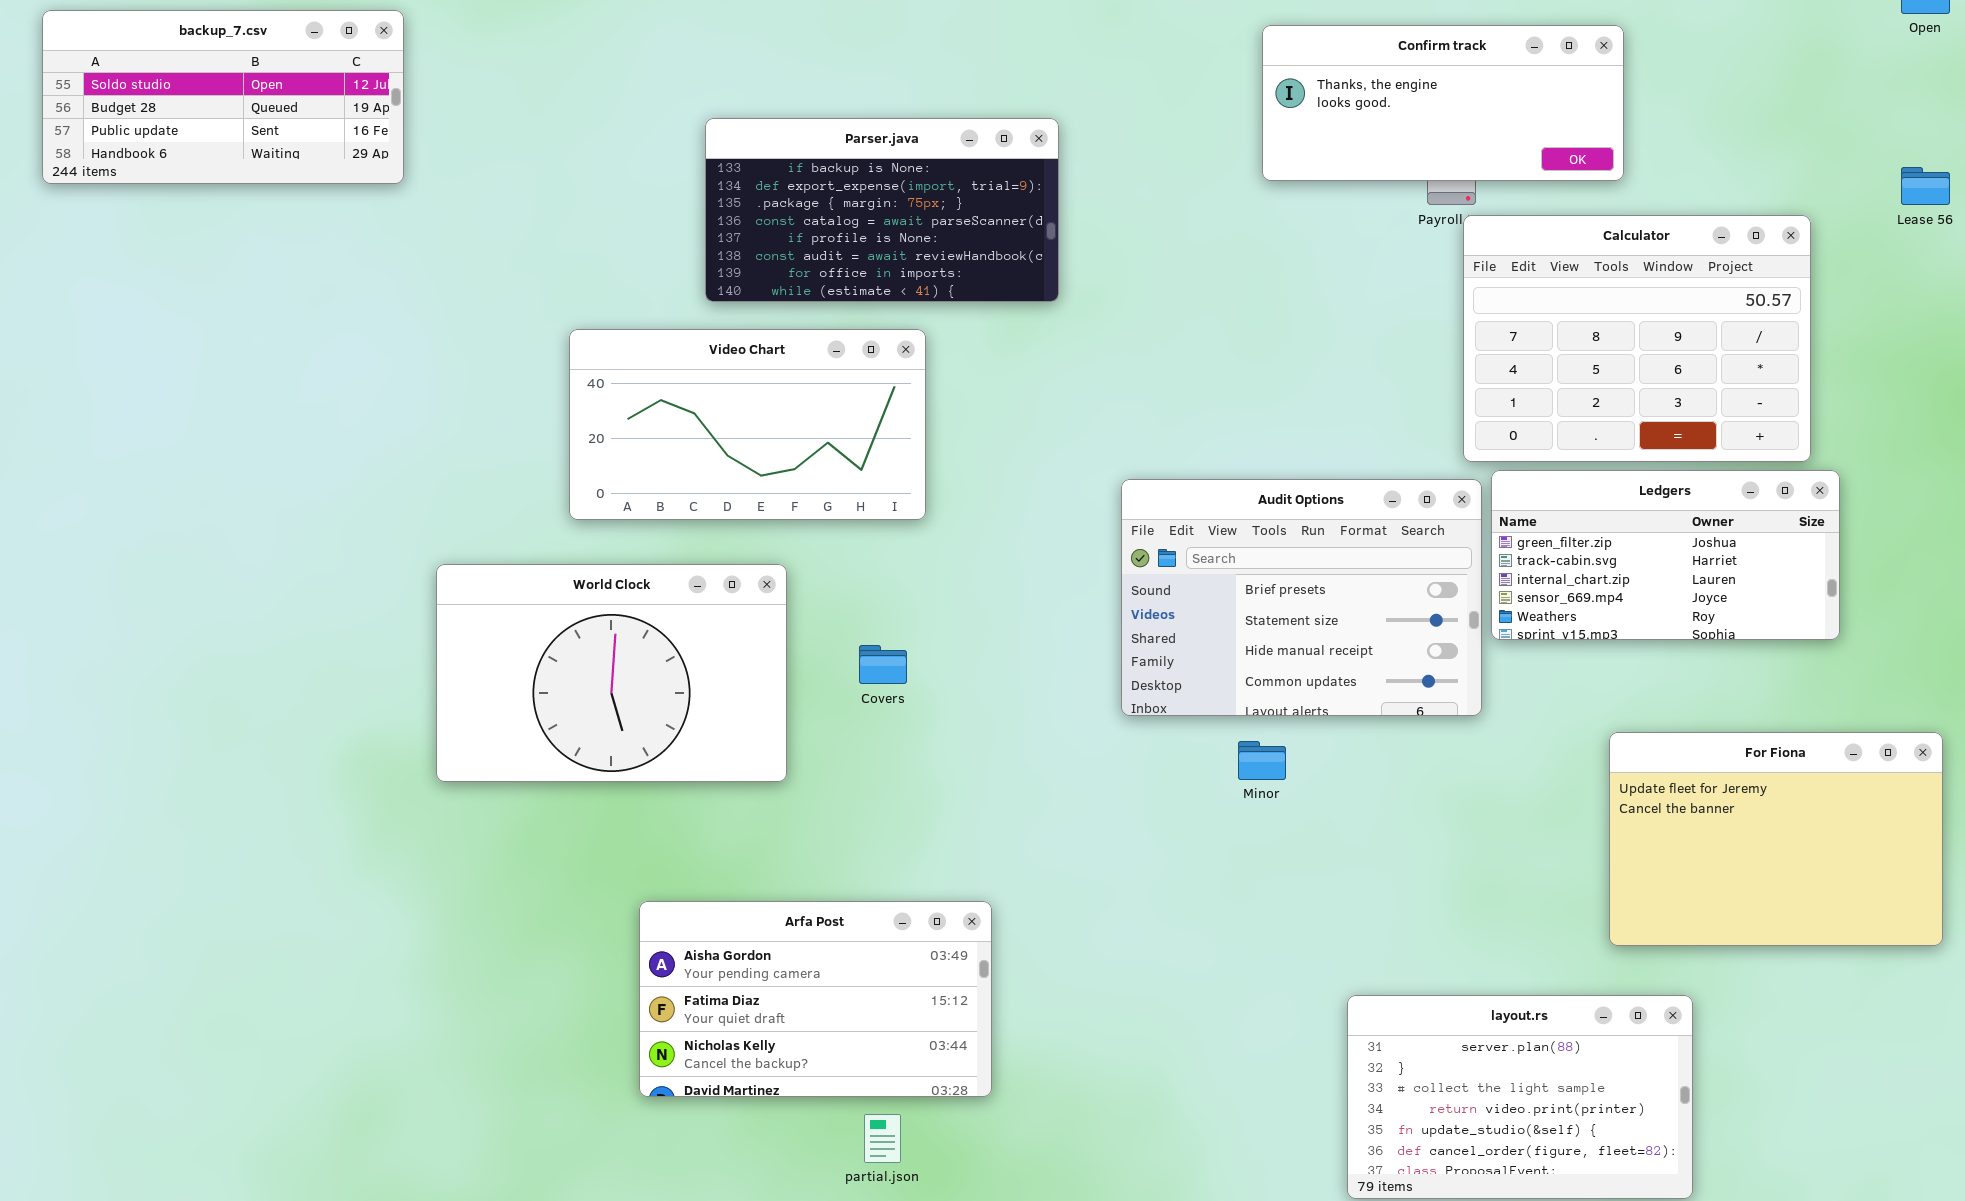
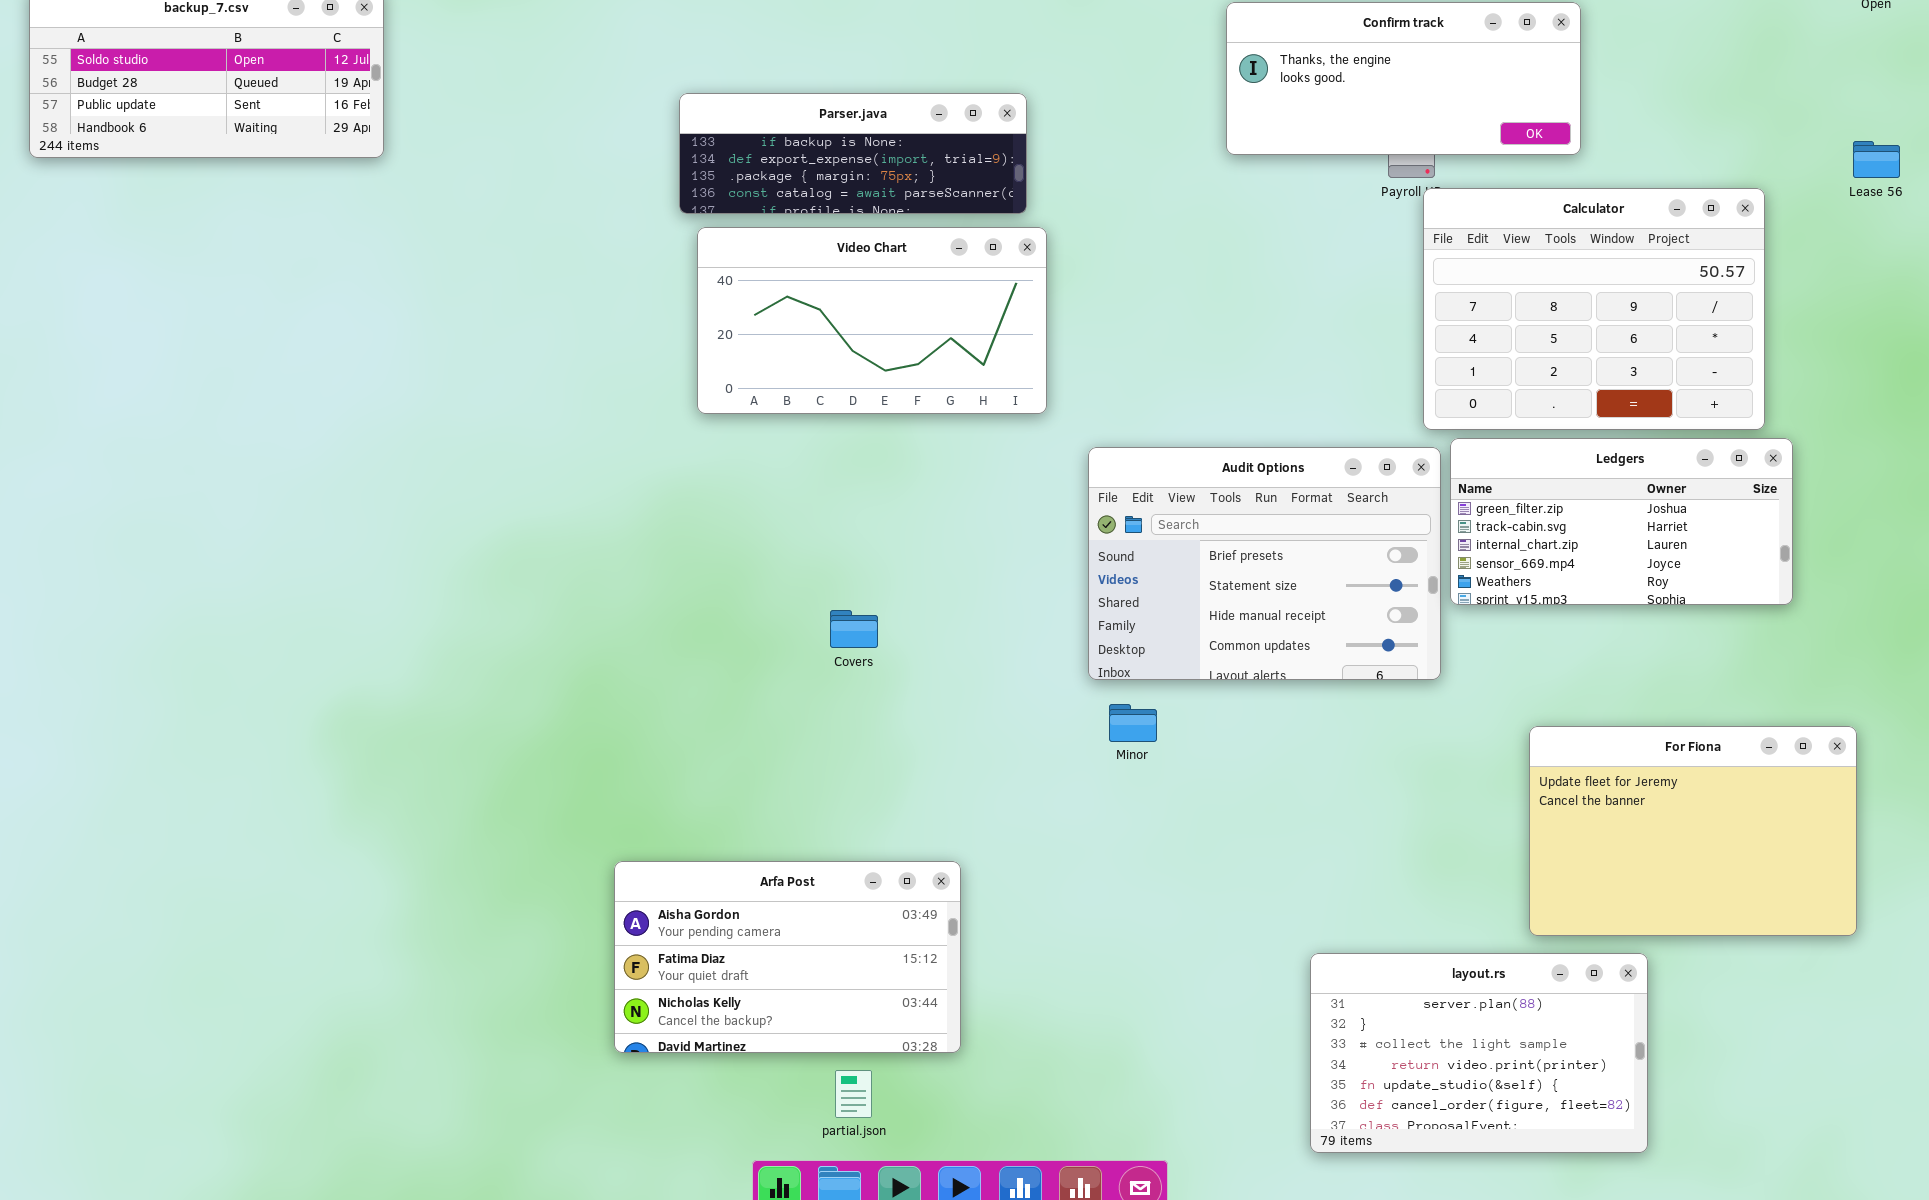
Parser.java: [705,118,1059,302] -> [679,93,1027,214], resized
Video Chart: [569,329,926,520] -> [697,227,1047,414], moved
World Clock: [436,564,787,782] -> none, closed
For Fiona: [1609,732,1943,946] -> [1529,726,1857,936], moved
Minor: [1238,741,1286,780] -> [1109,704,1157,742], moved

